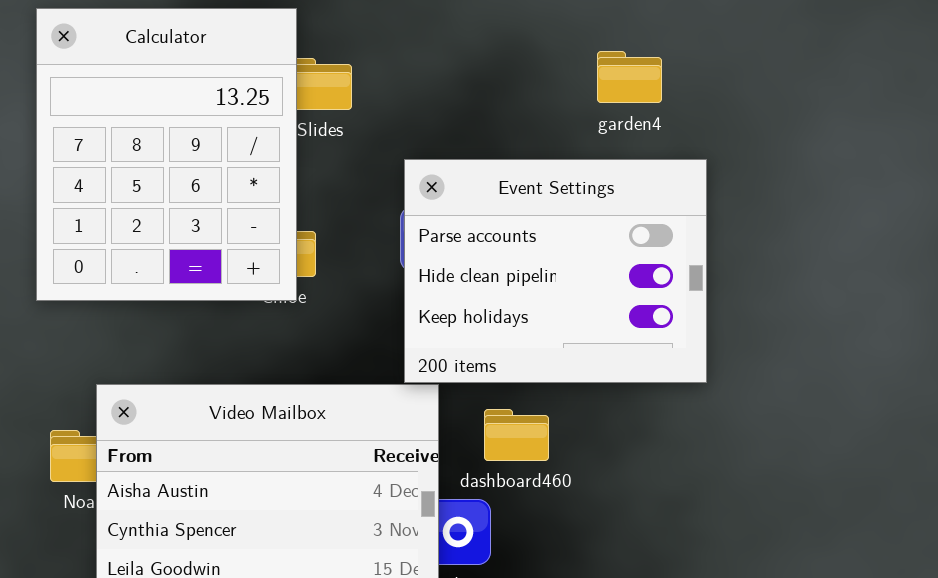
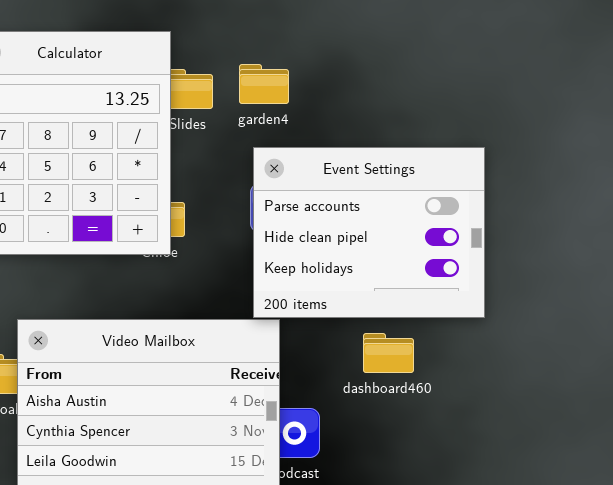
garden4: [597,51,662,103] -> [239,64,289,104], moved
dashboard460: [484,409,549,461] -> [363,333,414,373], moved

